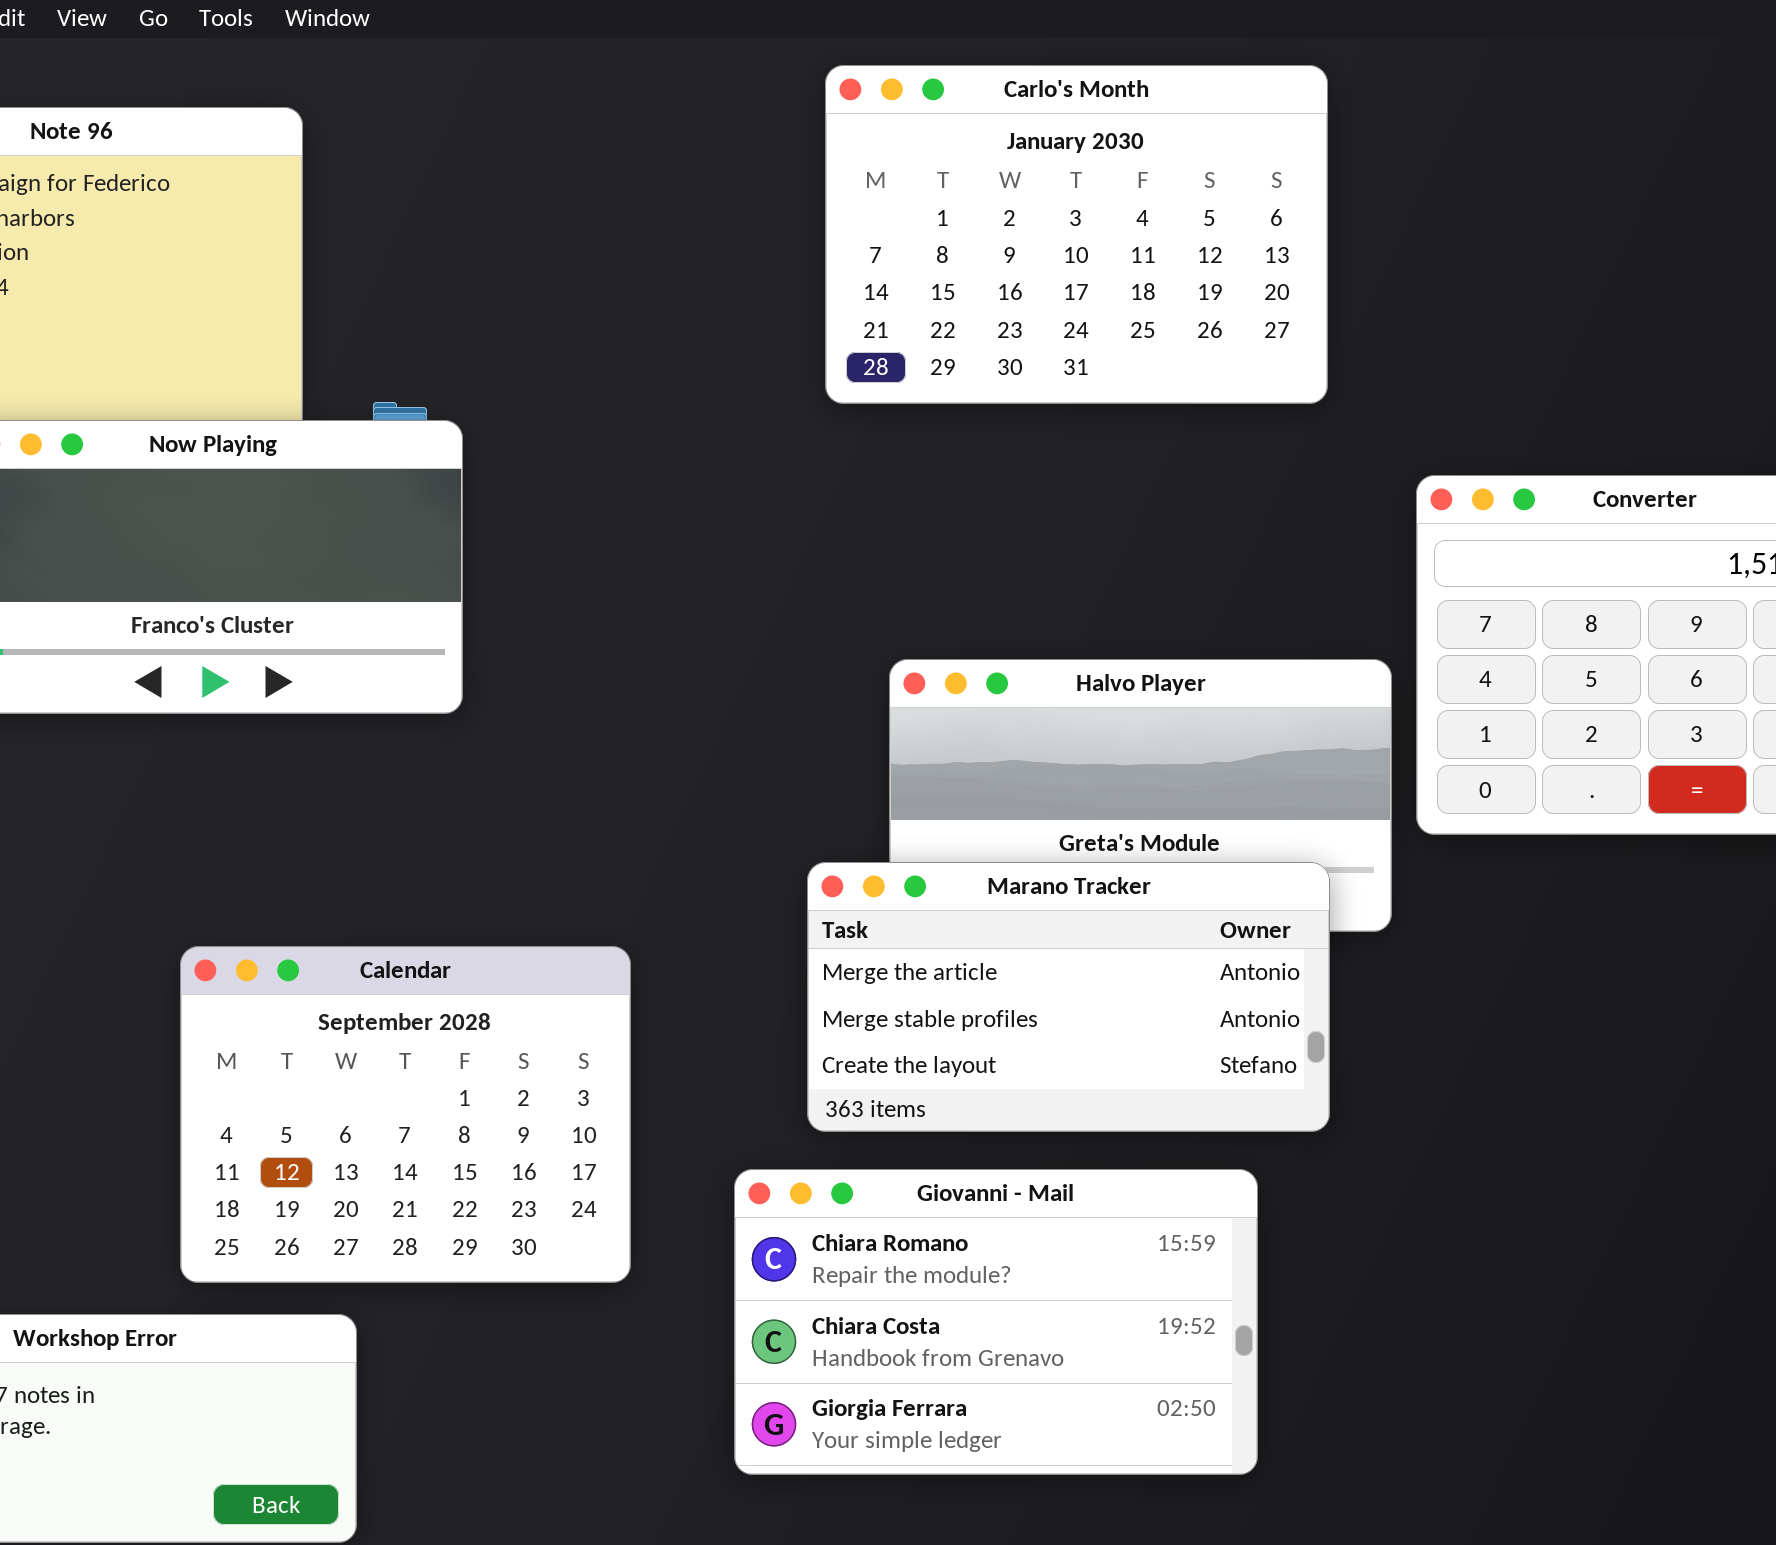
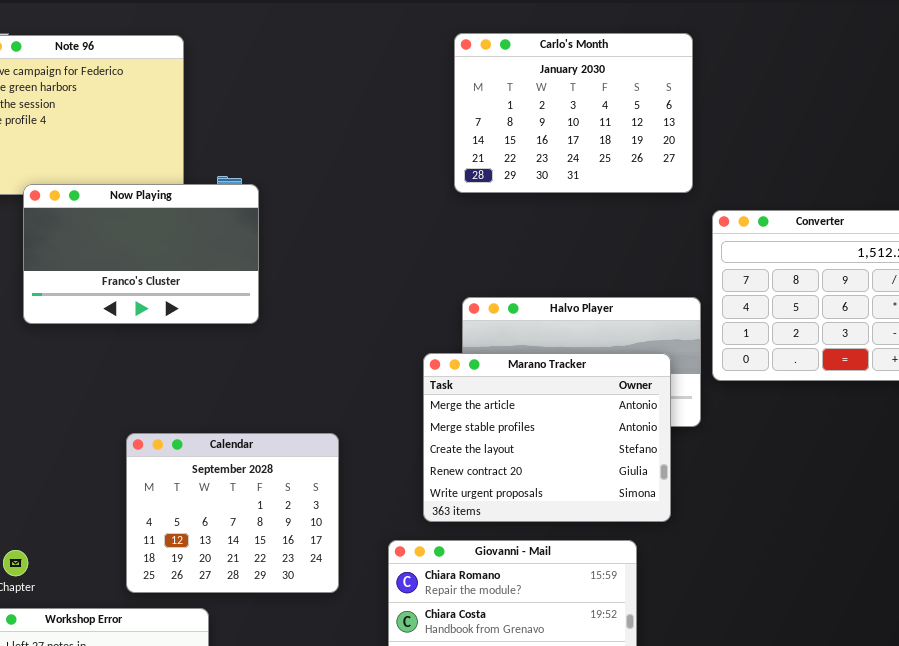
Carlo's Month: [825,65,1328,404] -> [454,33,693,193], moved
Marano Tracker: [807,862,1330,1132] -> [423,353,671,522], resized

